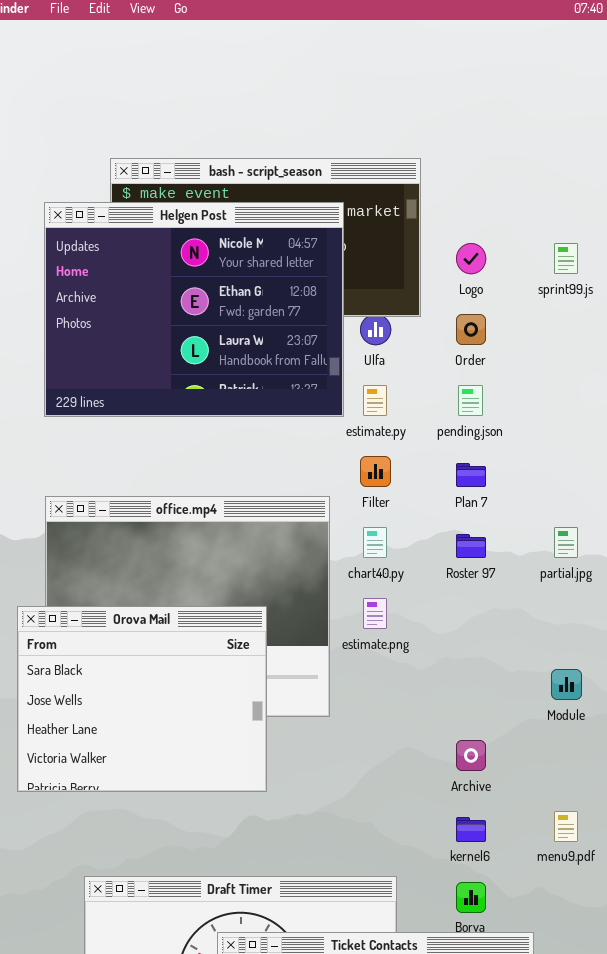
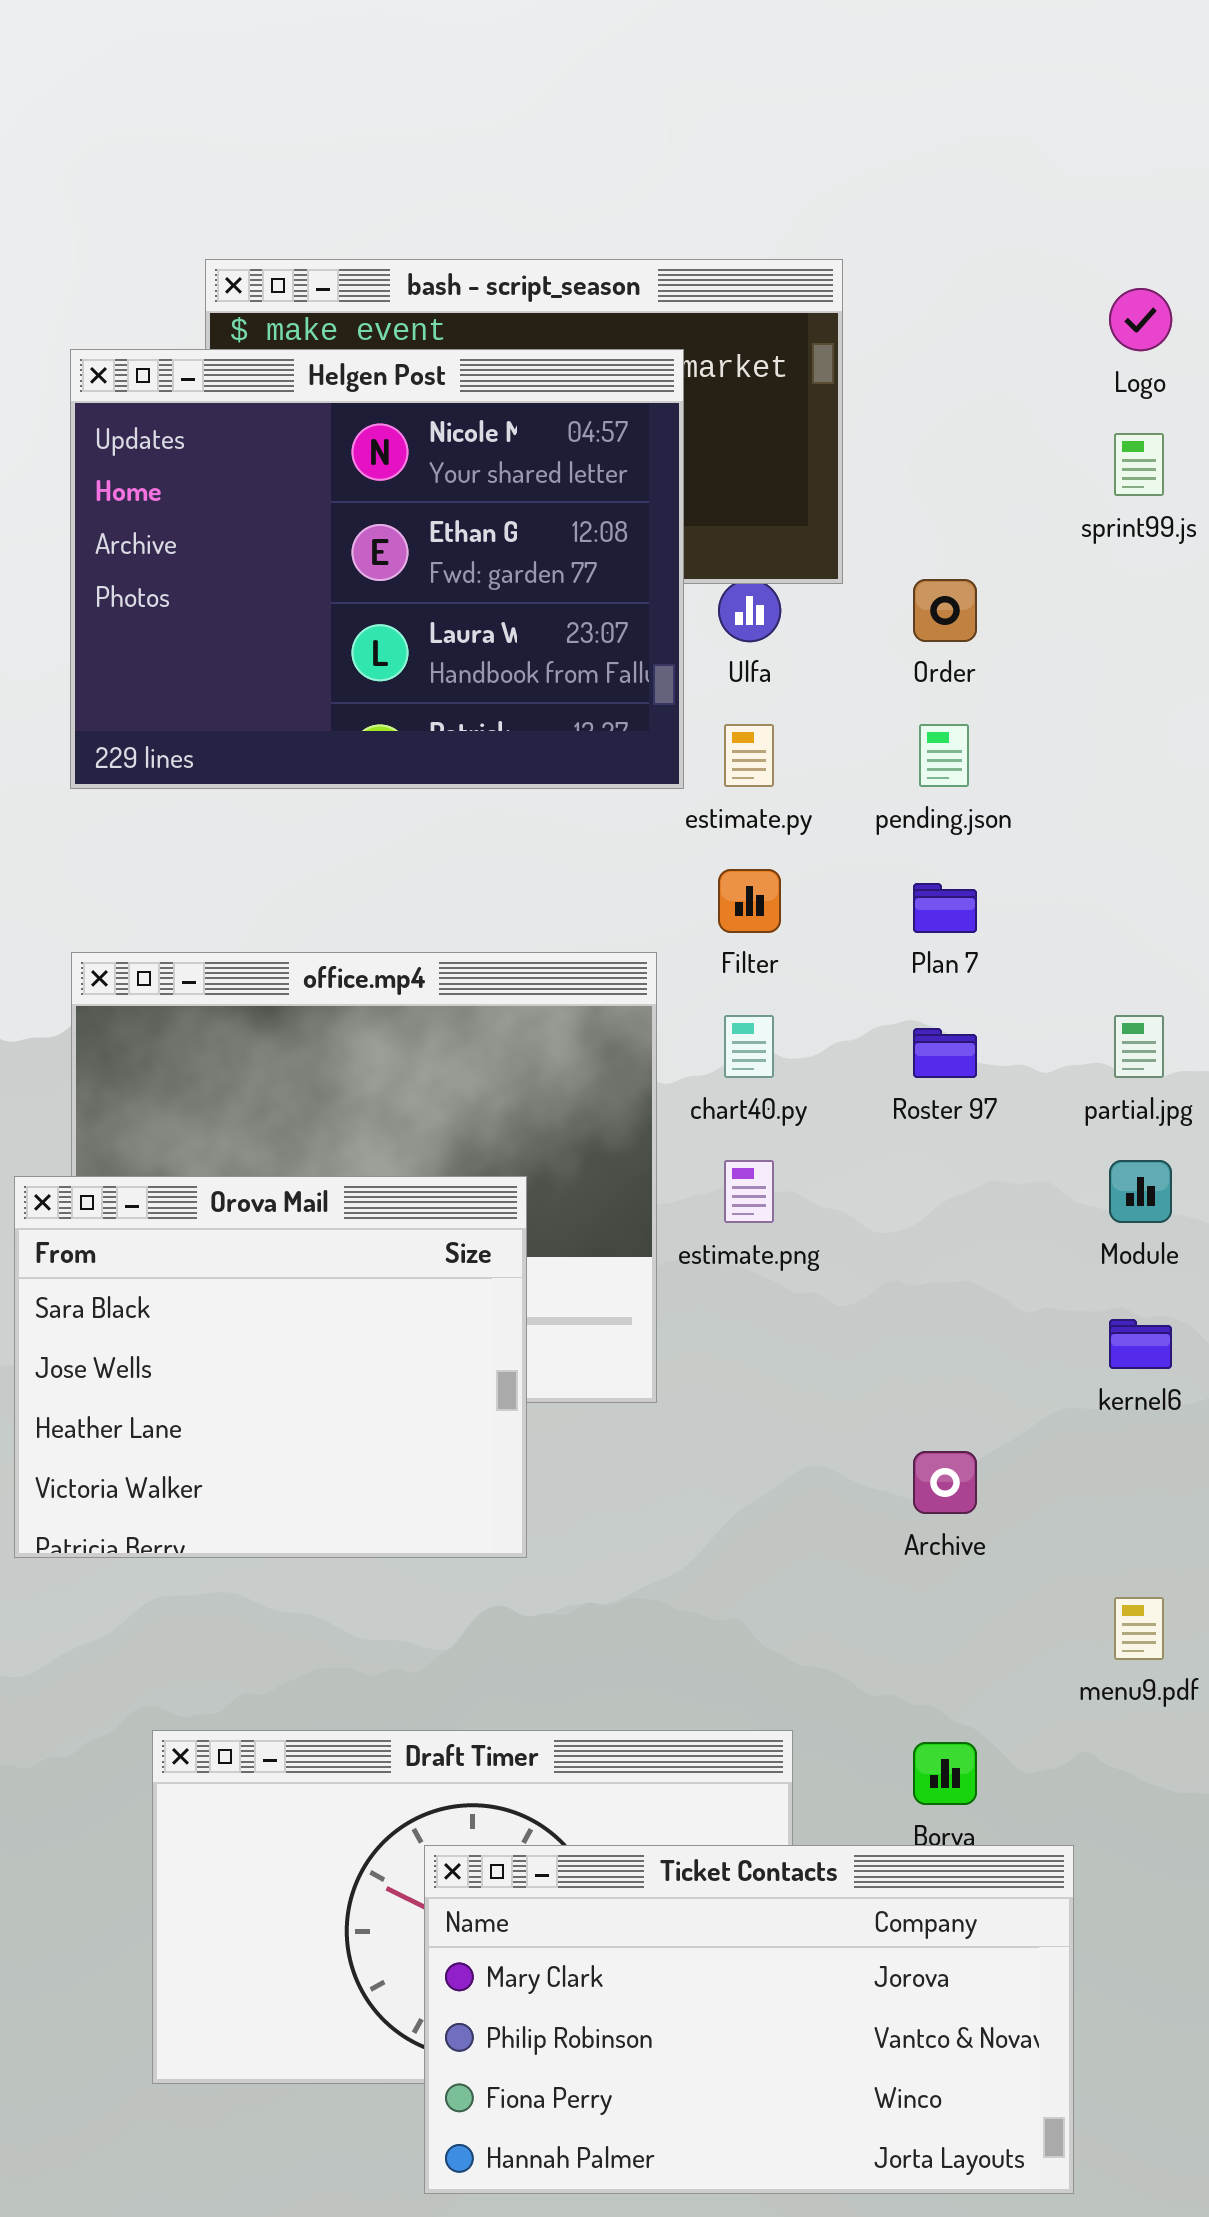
Logo: [456,243,486,274] -> [1109,288,1172,351], moved
Module: [551,669,582,700] -> [1109,1160,1172,1223], moved
kernel6: [456,817,486,842] -> [1109,1319,1172,1369], moved

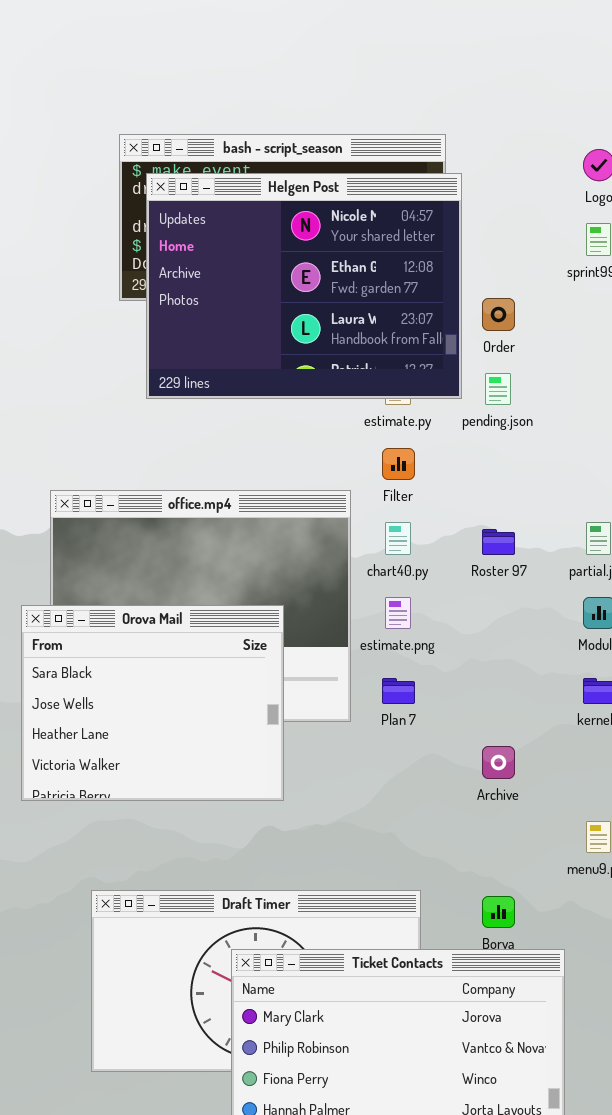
Helgen Post: [70,349,684,789] -> [146,173,462,399], moved
Plan 7: [913,883,977,933] -> [382,678,415,704], moved

